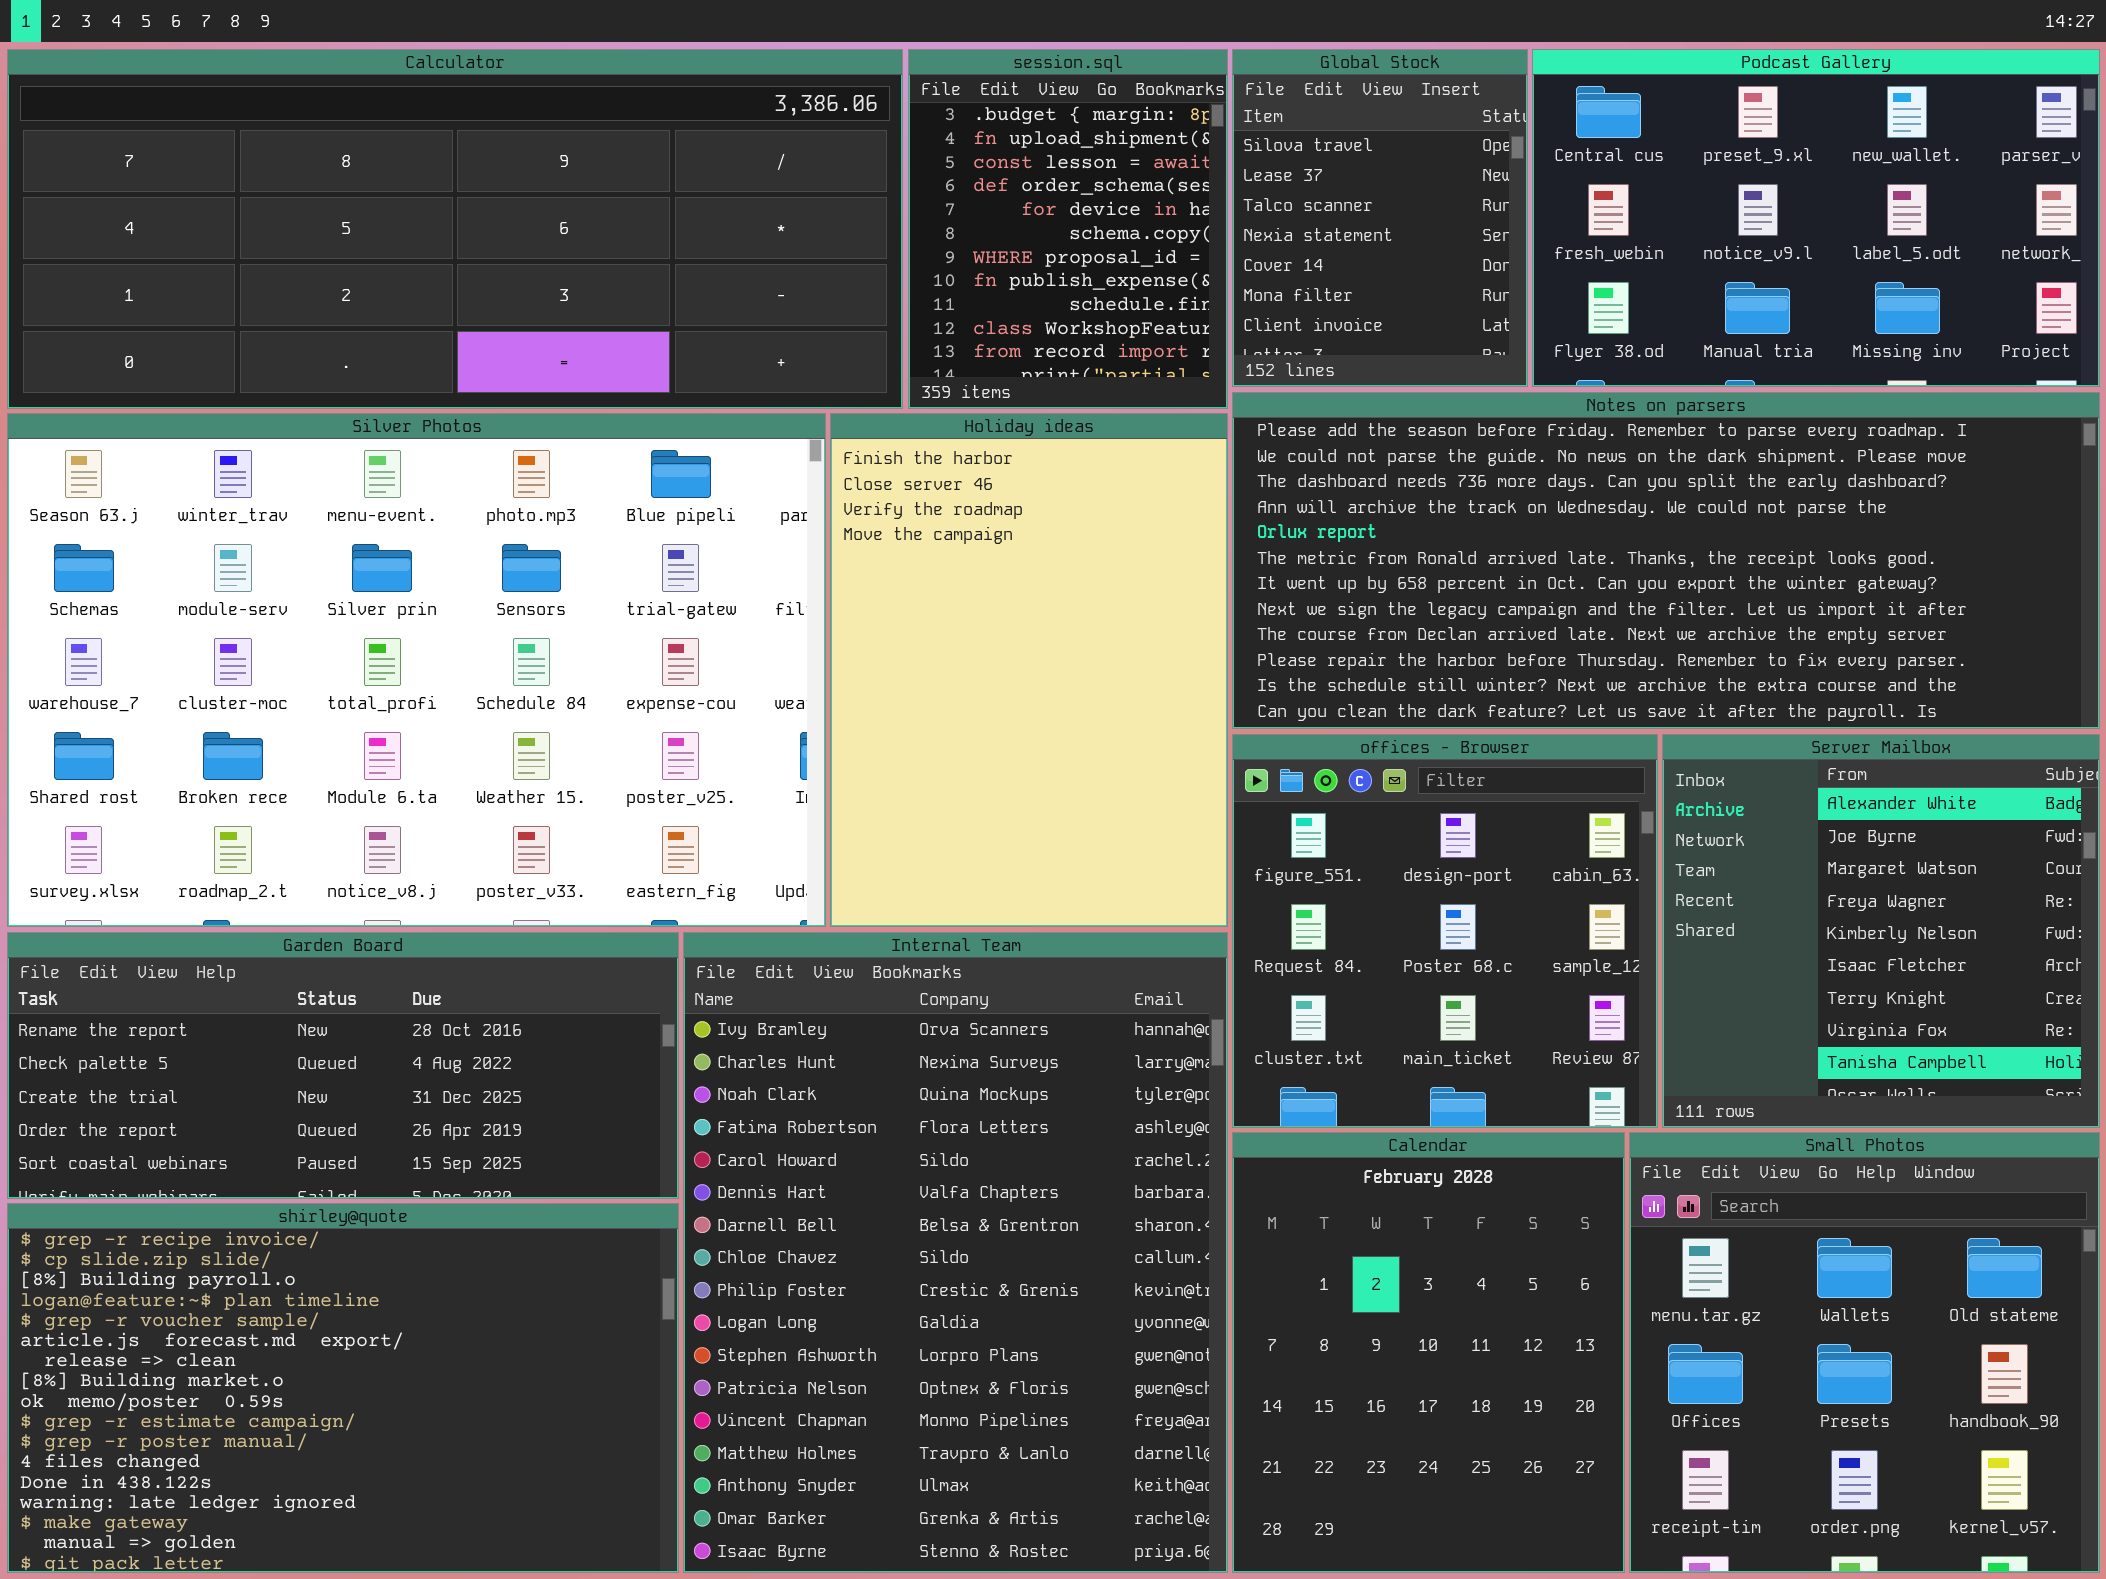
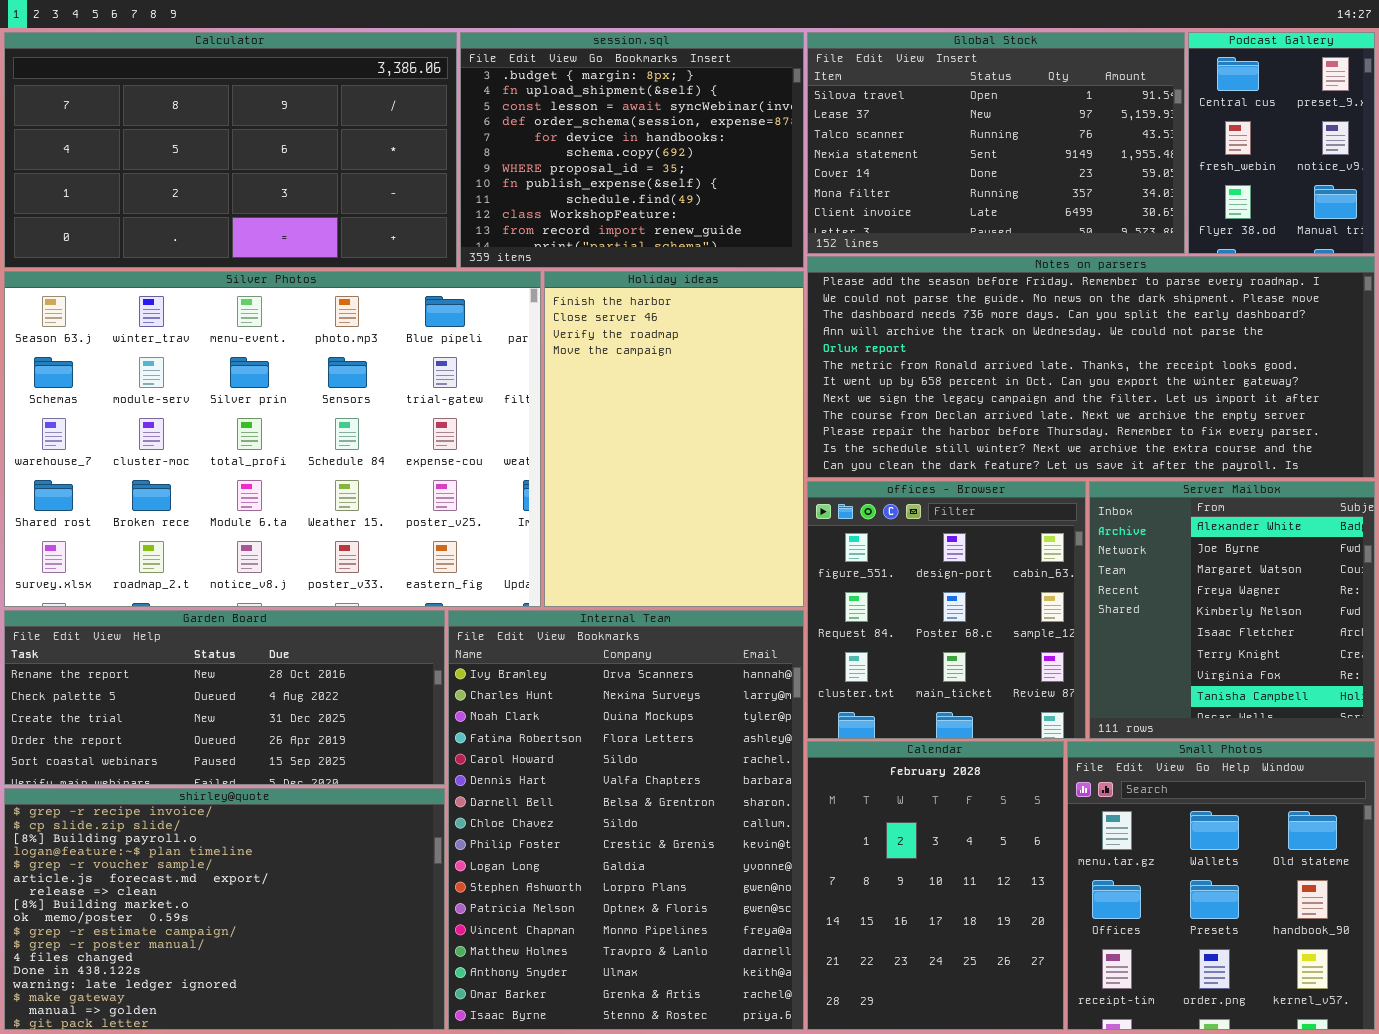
Calculator: [7,49,903,409] -> [4,32,457,268], resized
session.sql: [908,49,1228,409] -> [460,32,804,268], resized
Global Stock: [1232,49,1528,387] -> [807,32,1185,254], resized
Podcast Gallery: [1532,49,2100,387] -> [1188,32,1375,254], resized

